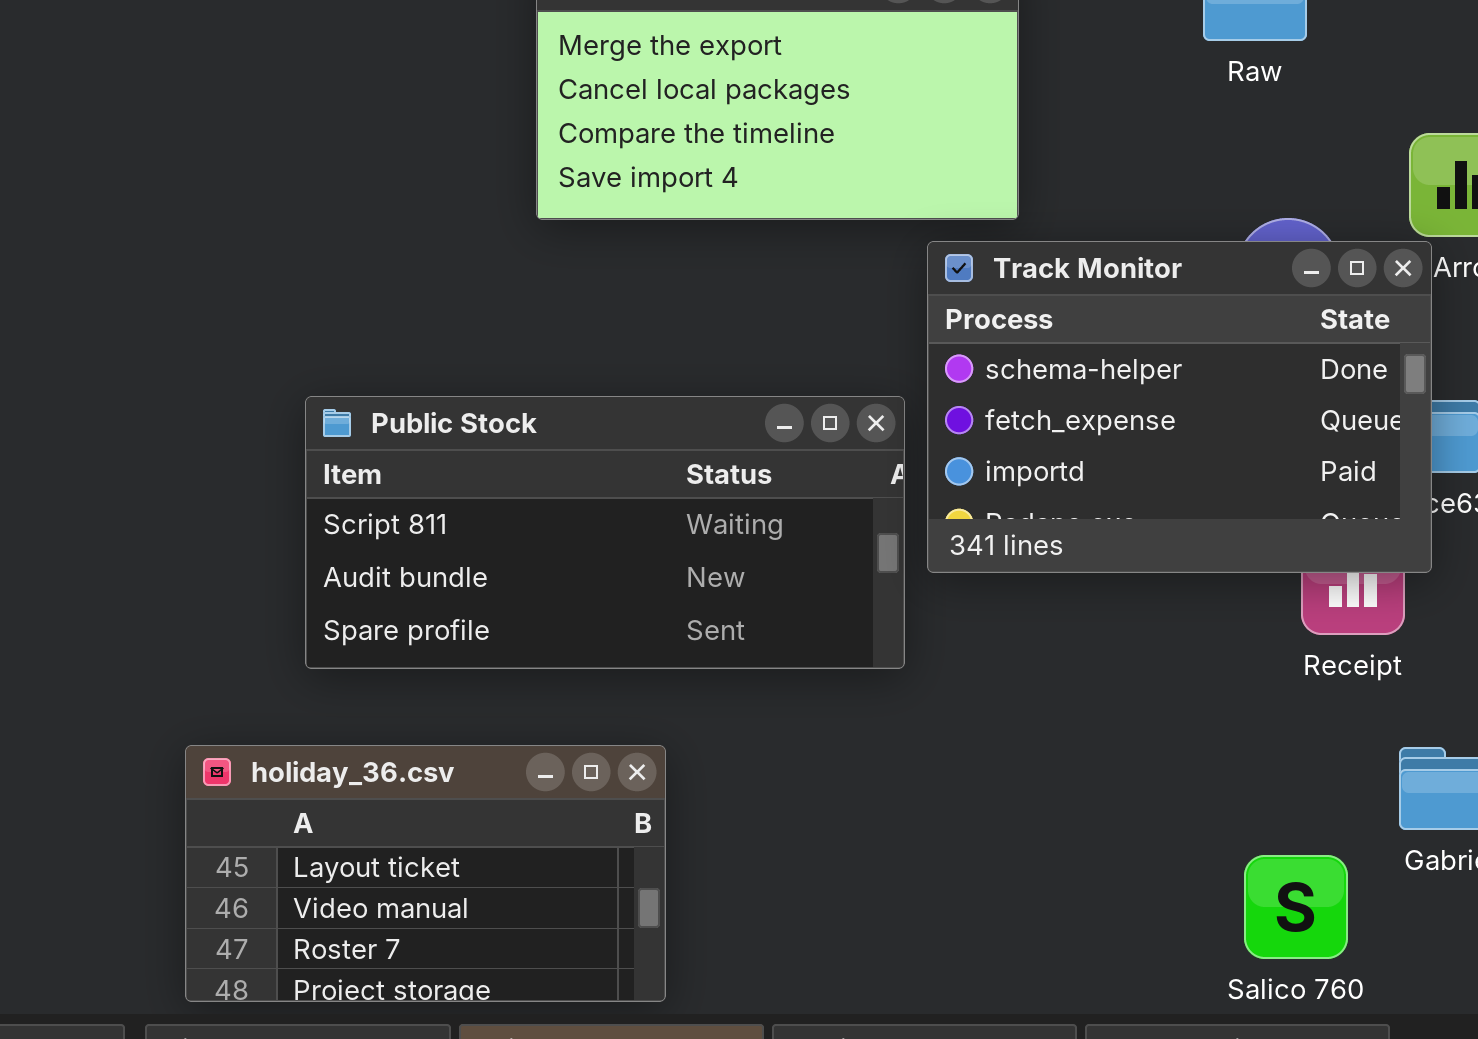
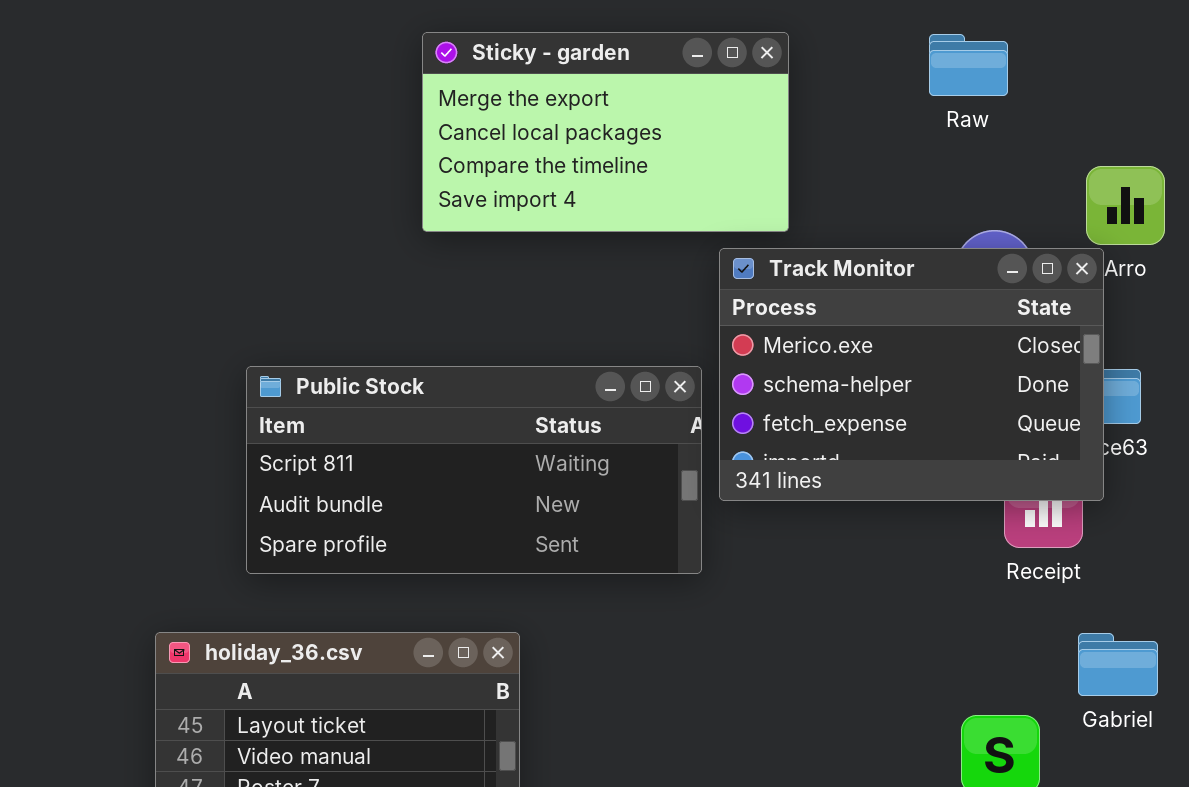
Track Monitor: [927,241,1432,573] -> [719,248,1104,501], scrolled up 1 row

